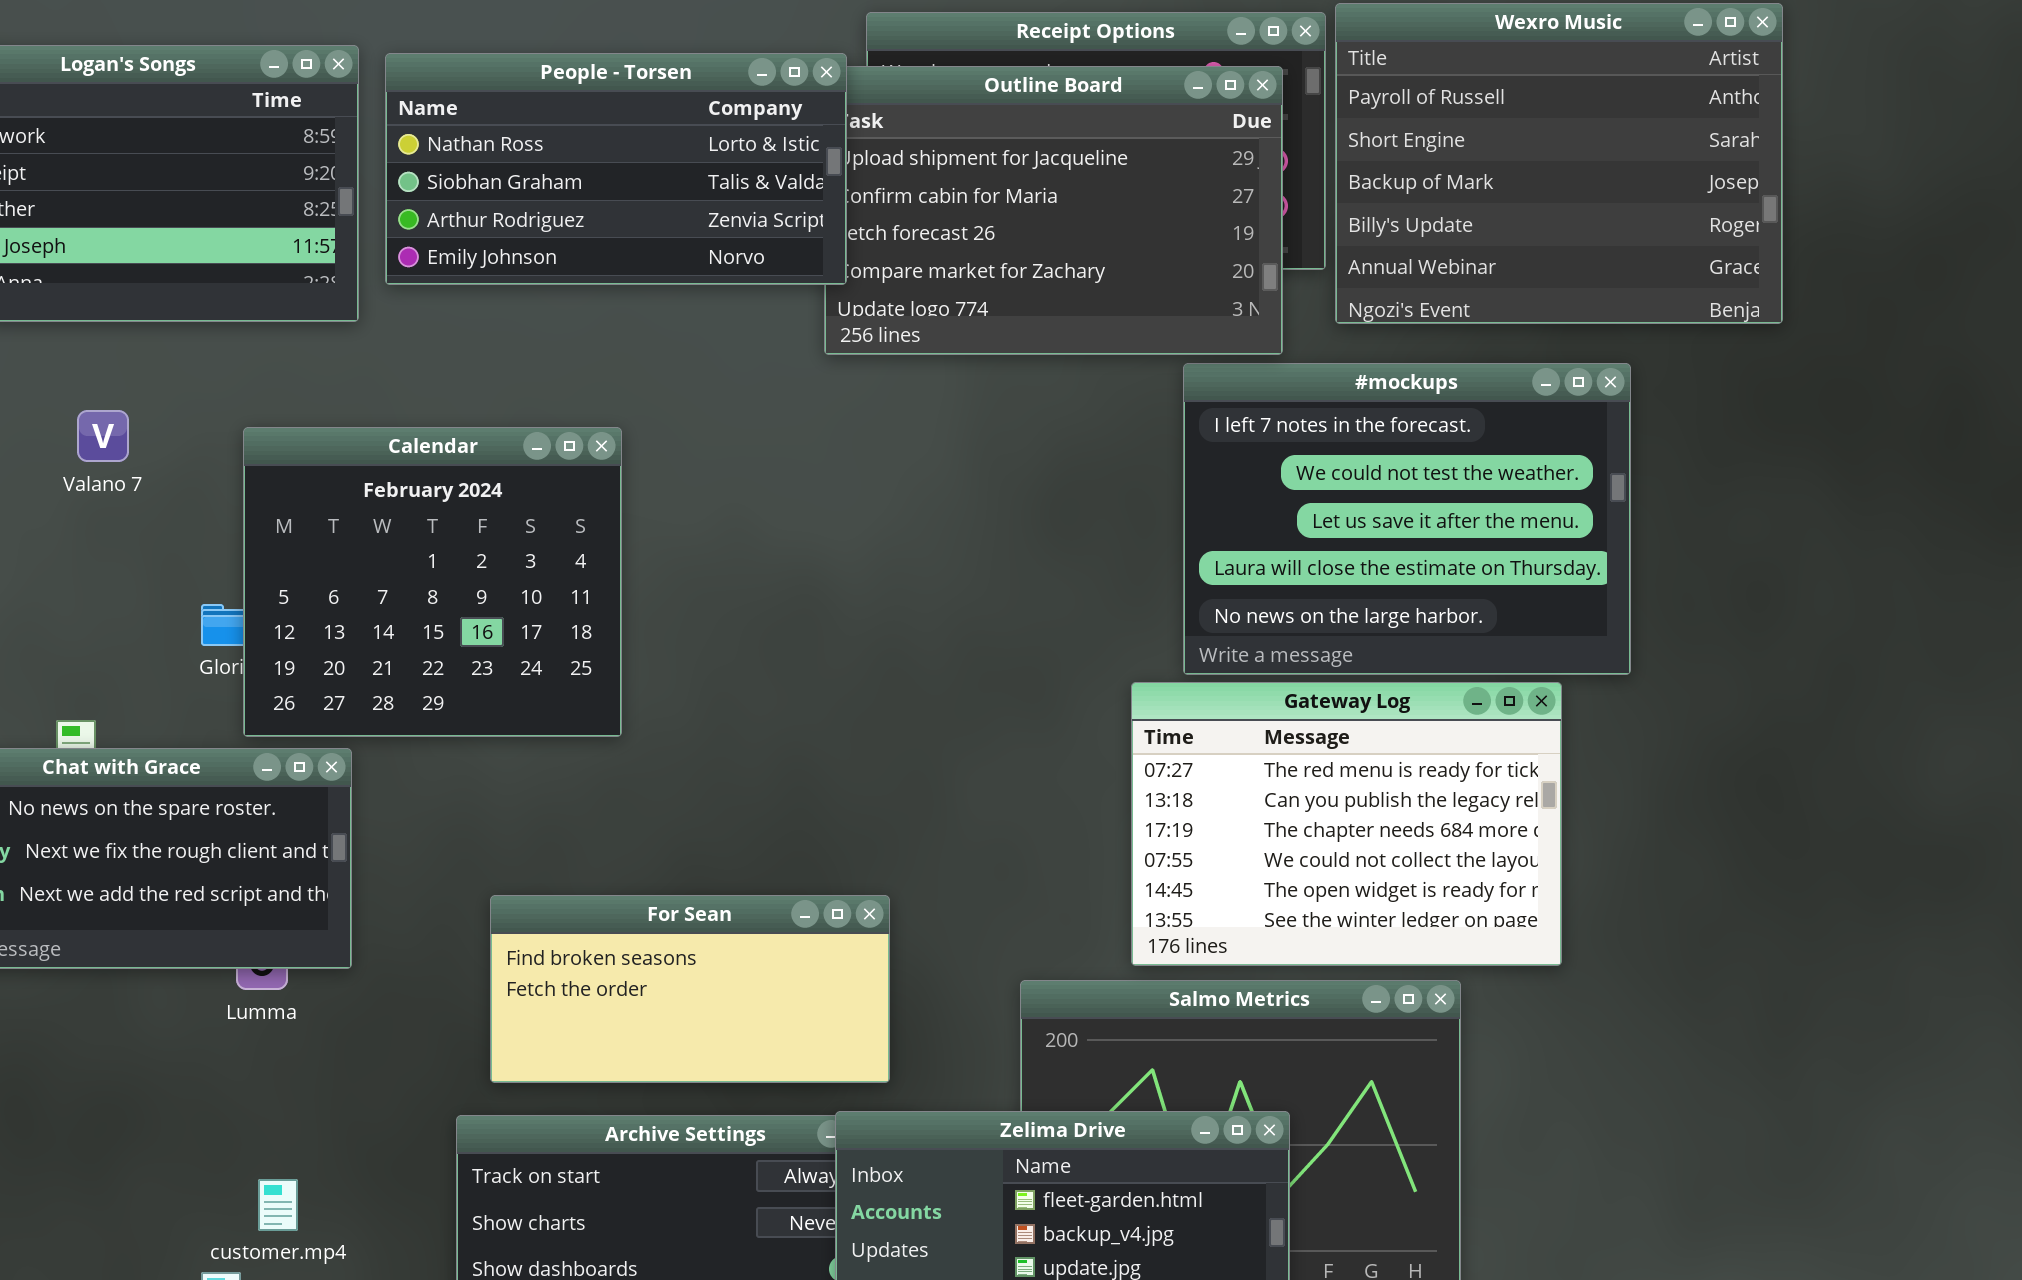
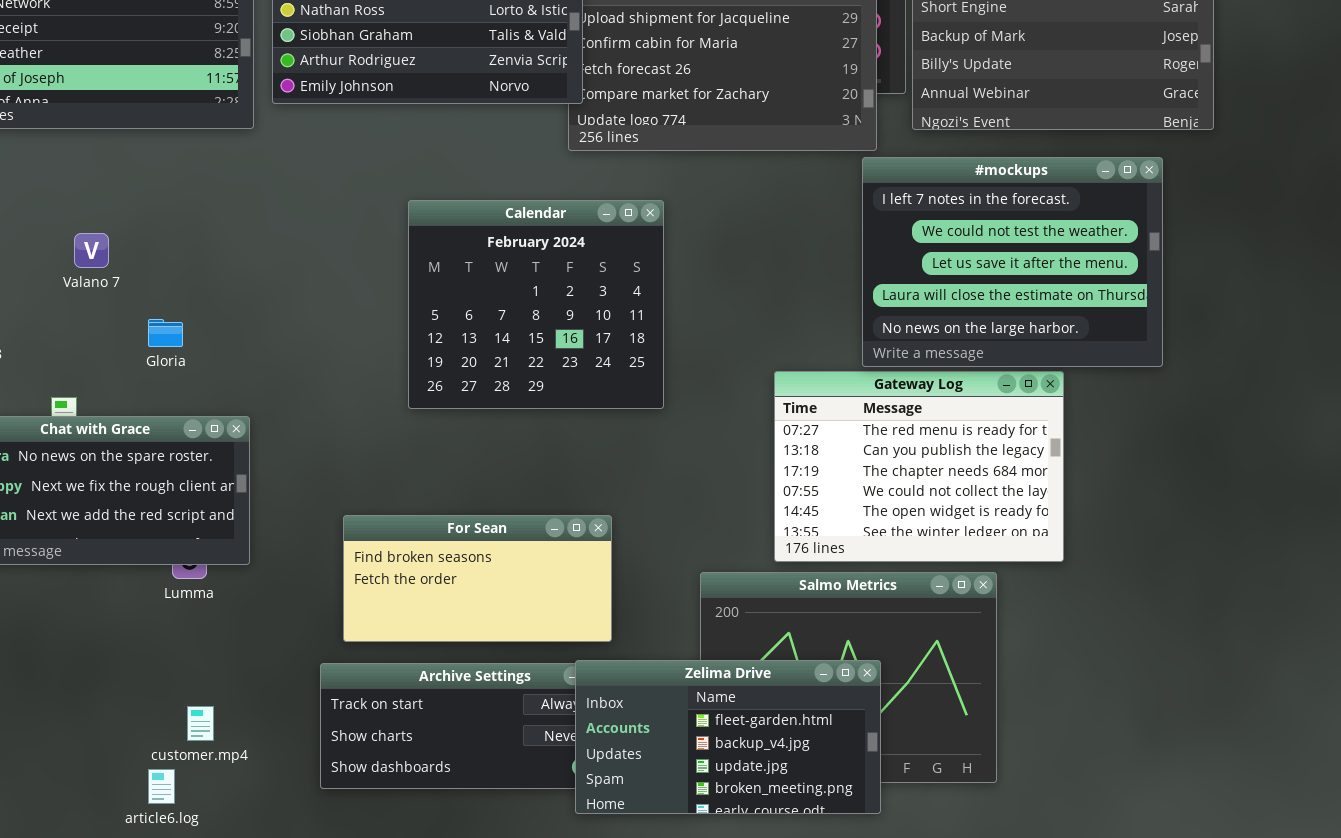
#mockups: [1183,363,1631,675] -> [862,157,1163,367], moved
Valano 7: [77,410,129,462] -> [74,233,109,268], moved
Calendar: [243,427,622,737] -> [408,200,664,409], moved

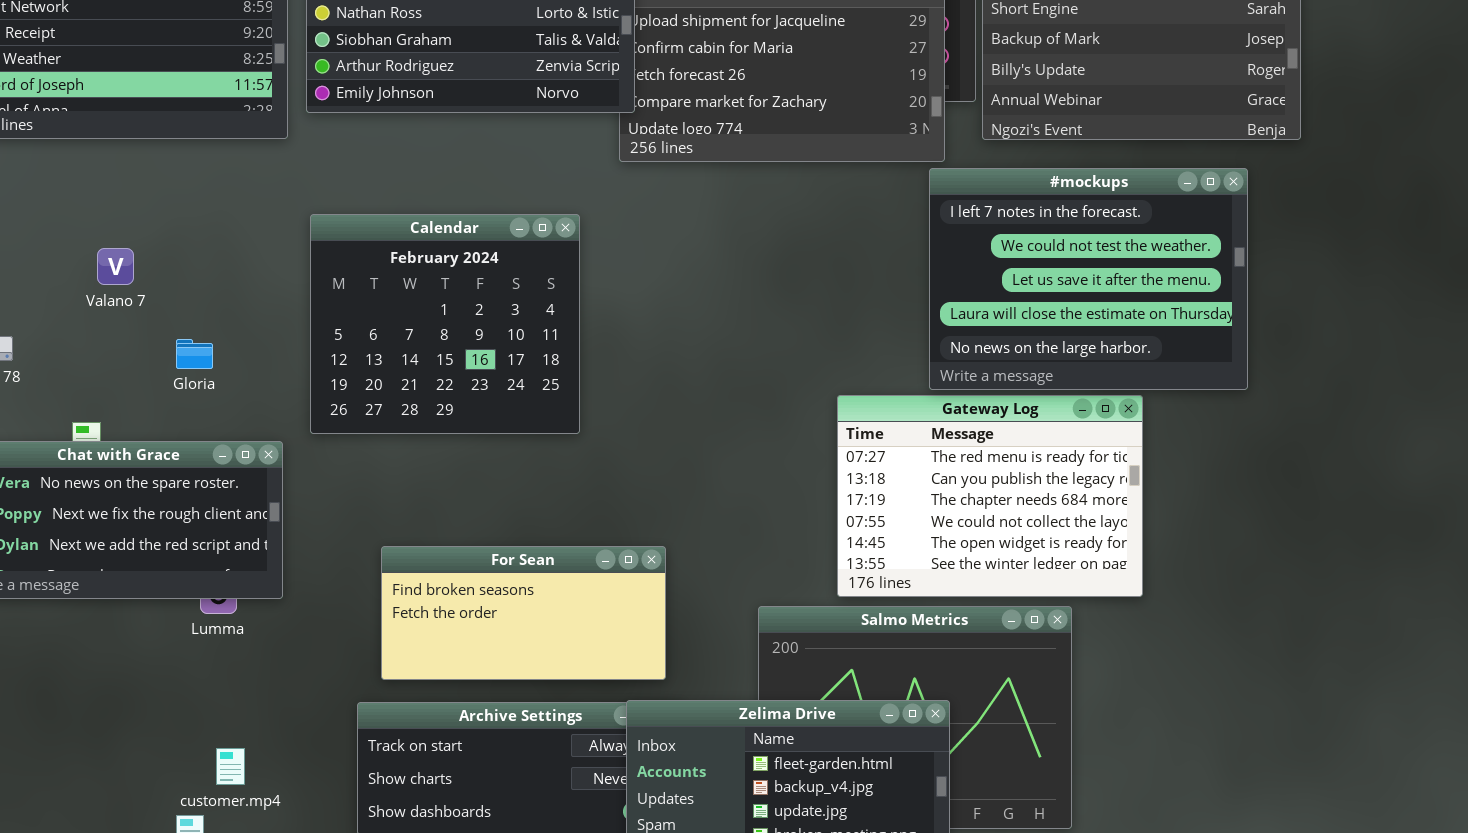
Calendar: [408,200,664,409] -> [310,214,580,434], moved

